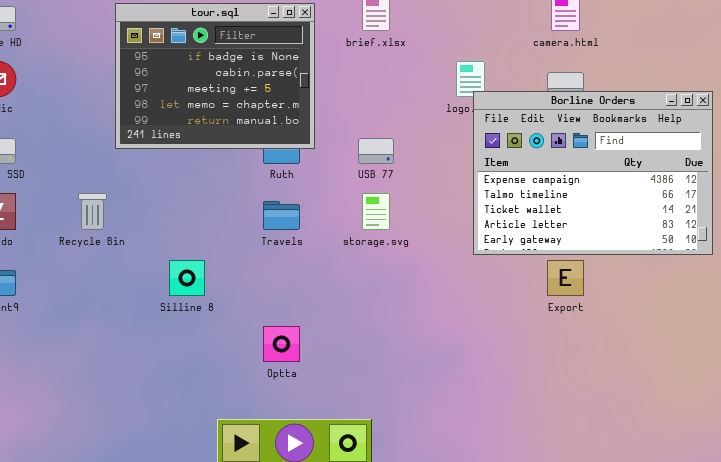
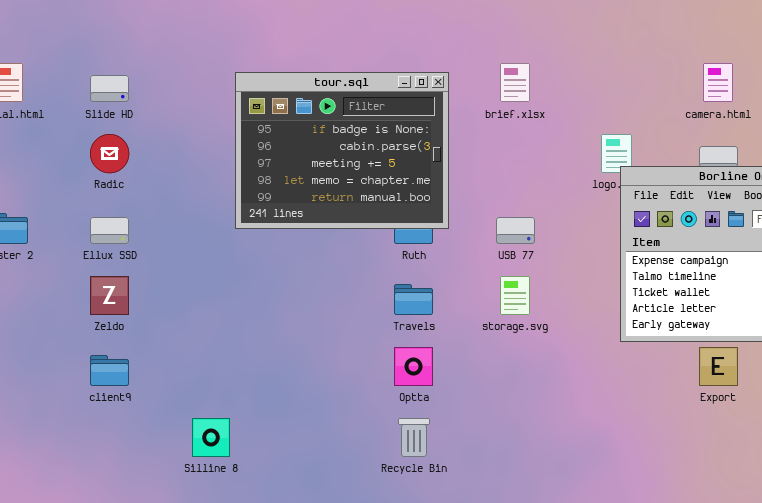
Recycle Bin: [78,193,107,230] -> [398,418,430,457], moved
Silline 8: [169,260,205,296] -> [192,418,230,457], moved
Optta: [263,326,300,362] -> [394,347,433,386], moved

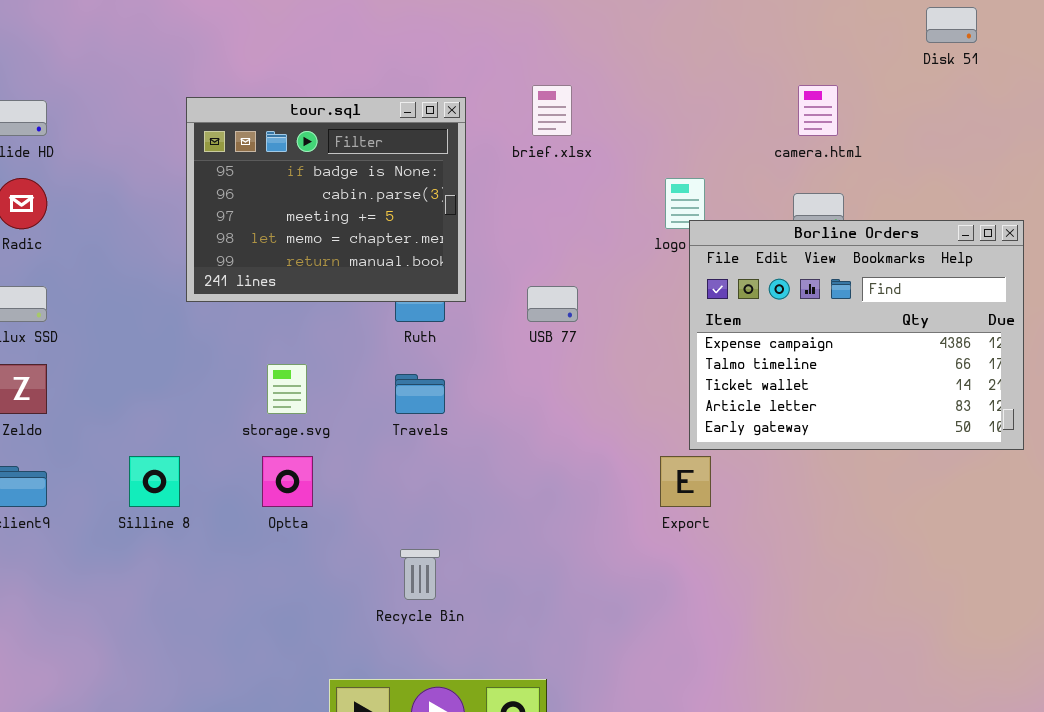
storage.svg: [500,276,530,315] -> [267,364,307,414], moved
Optta: [394,347,433,386] -> [262,456,313,507], moved
Export: [699,347,738,386] -> [660,456,711,507], moved
Silline 8: [192,418,230,457] -> [129,456,180,507], moved

